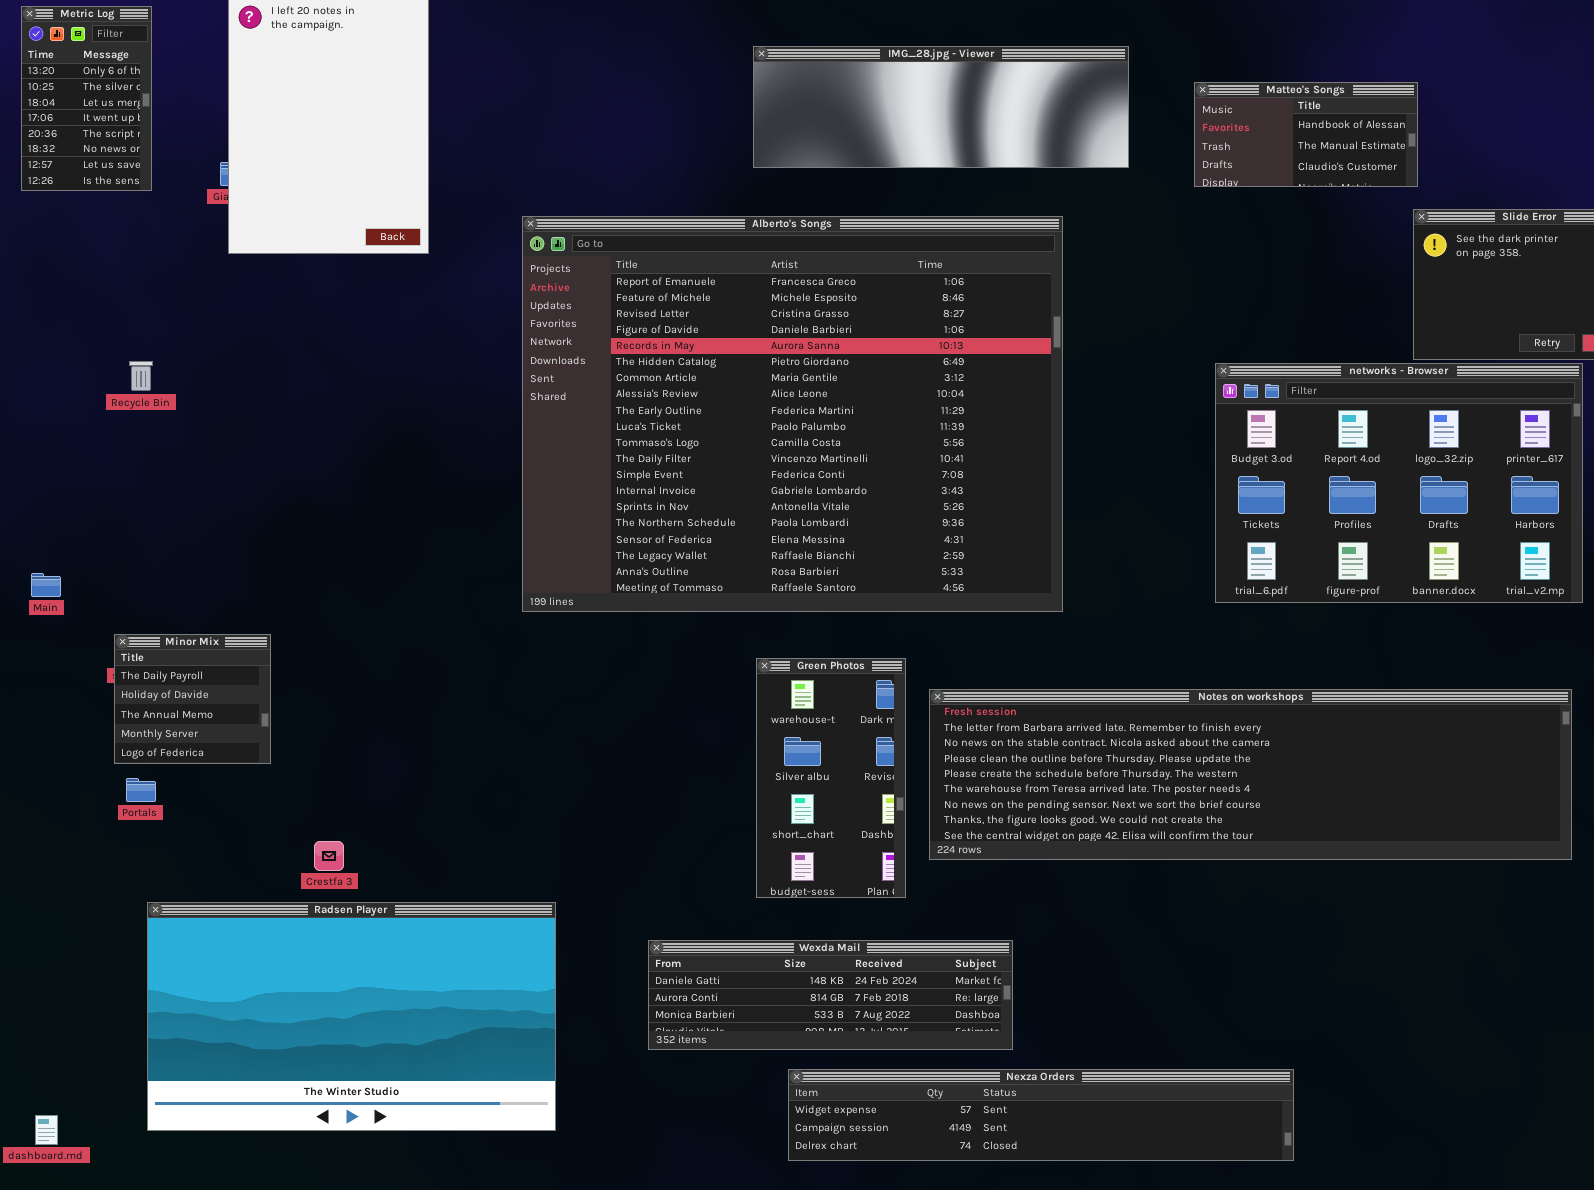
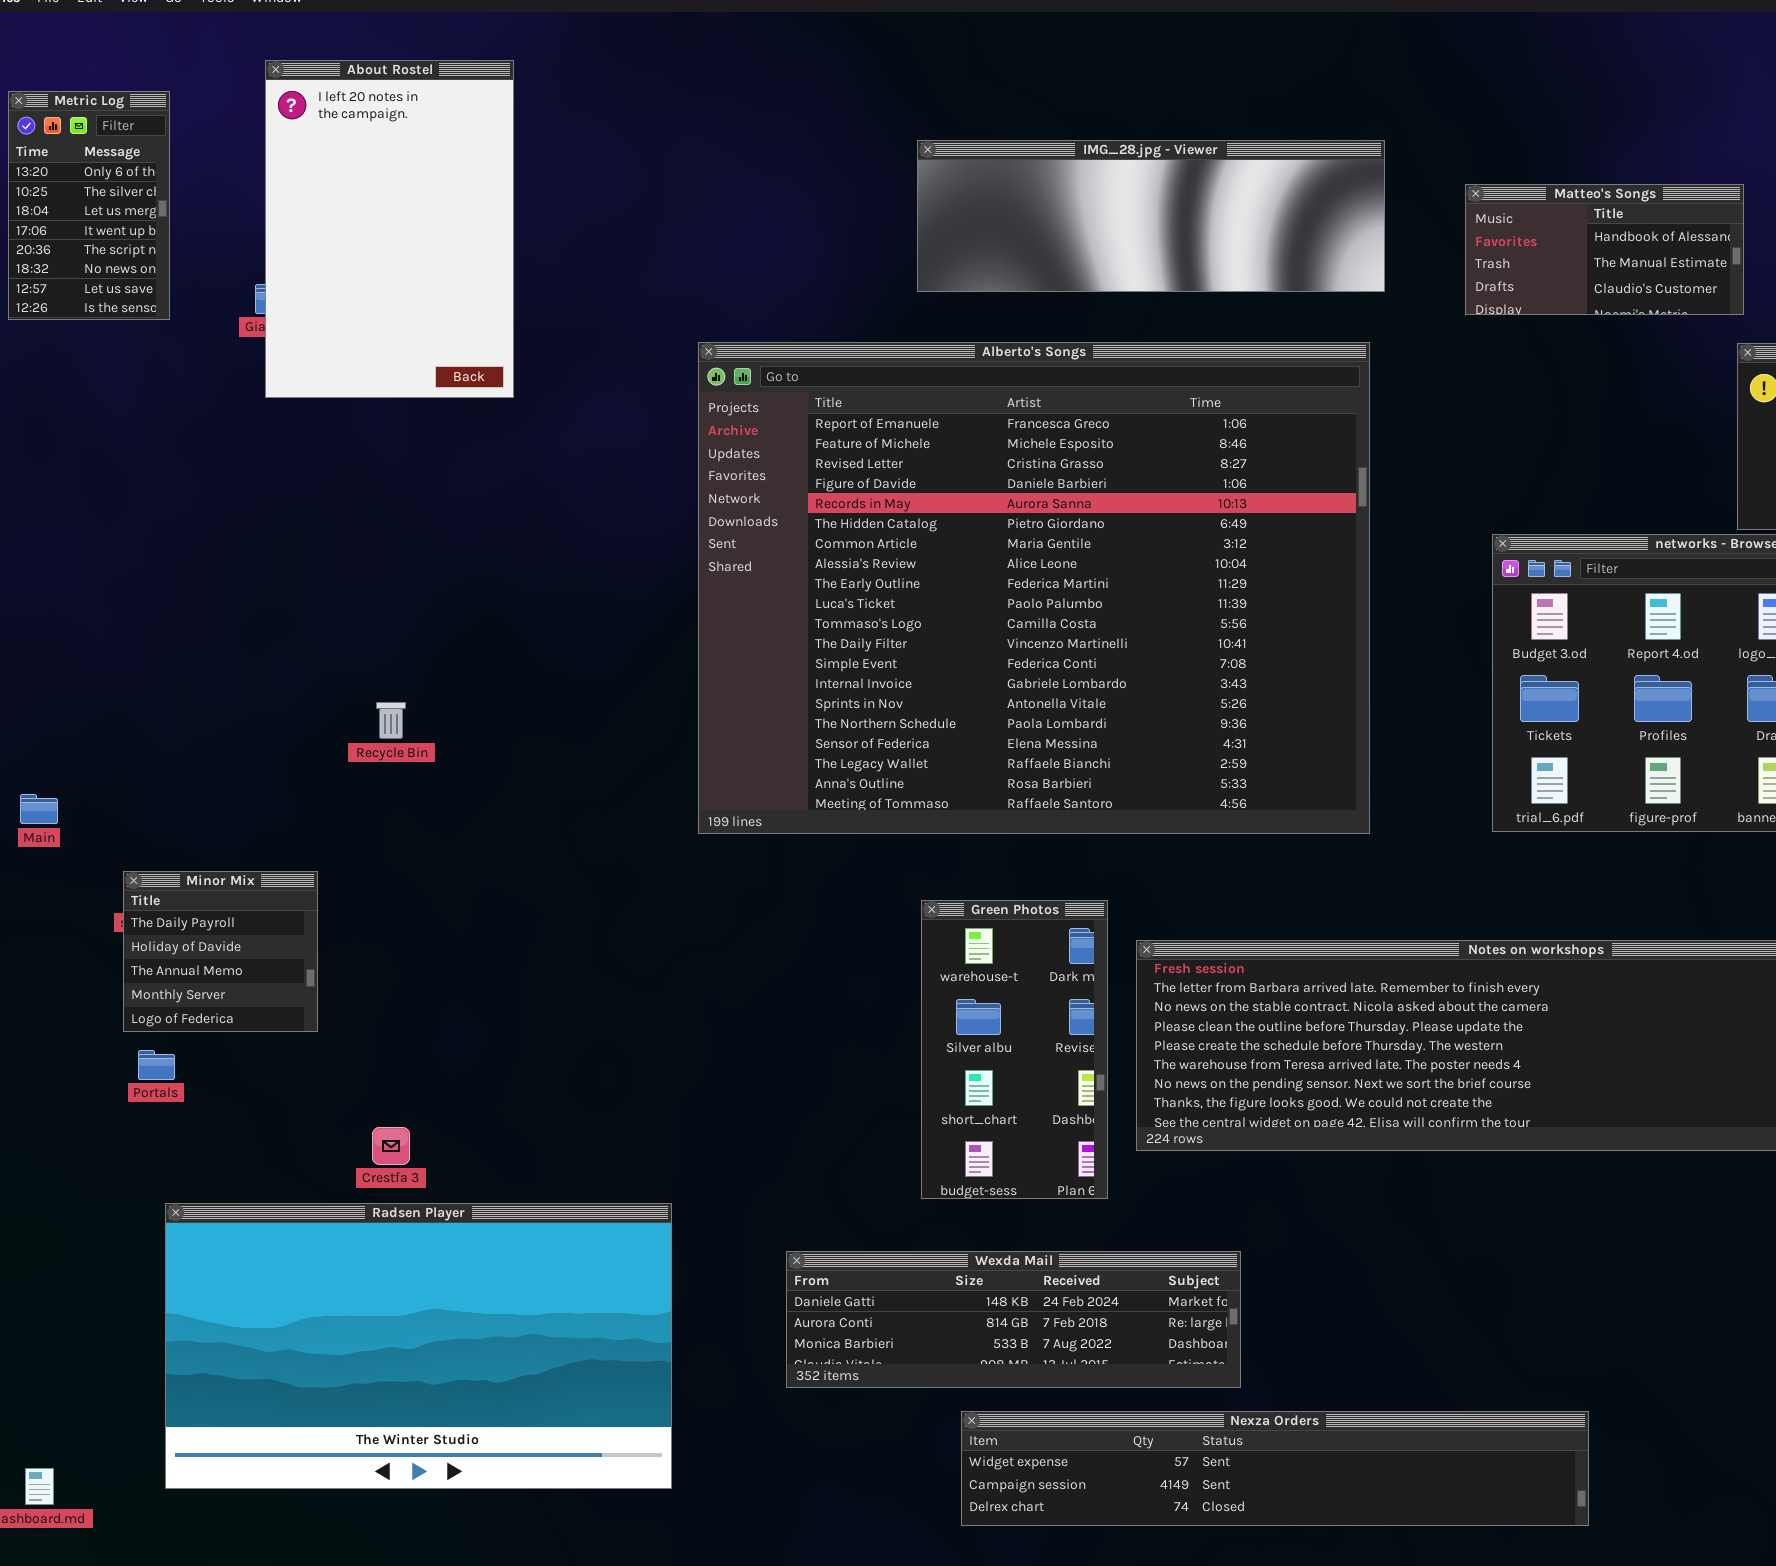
Alberto's Songs: [522,216,1063,612] -> [698,342,1370,834], moved
Recycle Bin: [129,361,153,391] -> [376,702,406,739], moved

